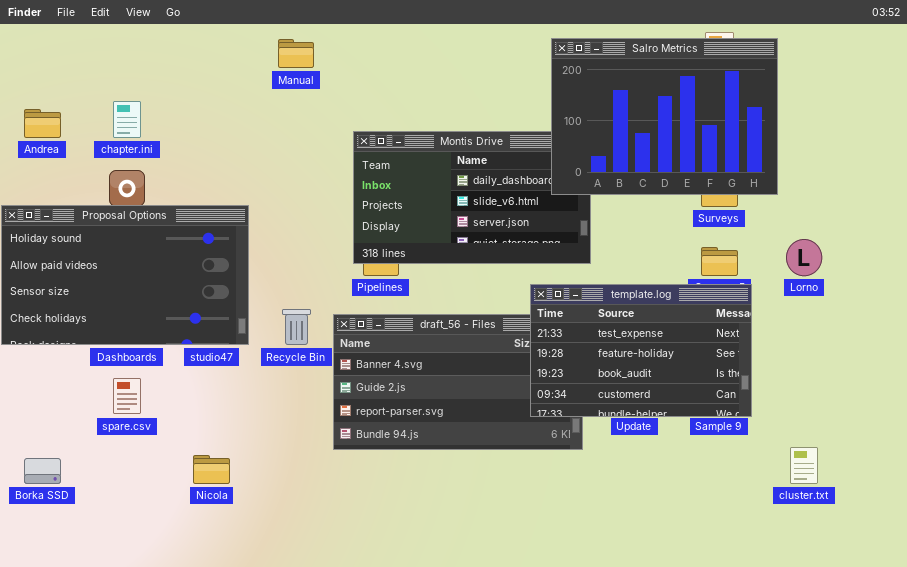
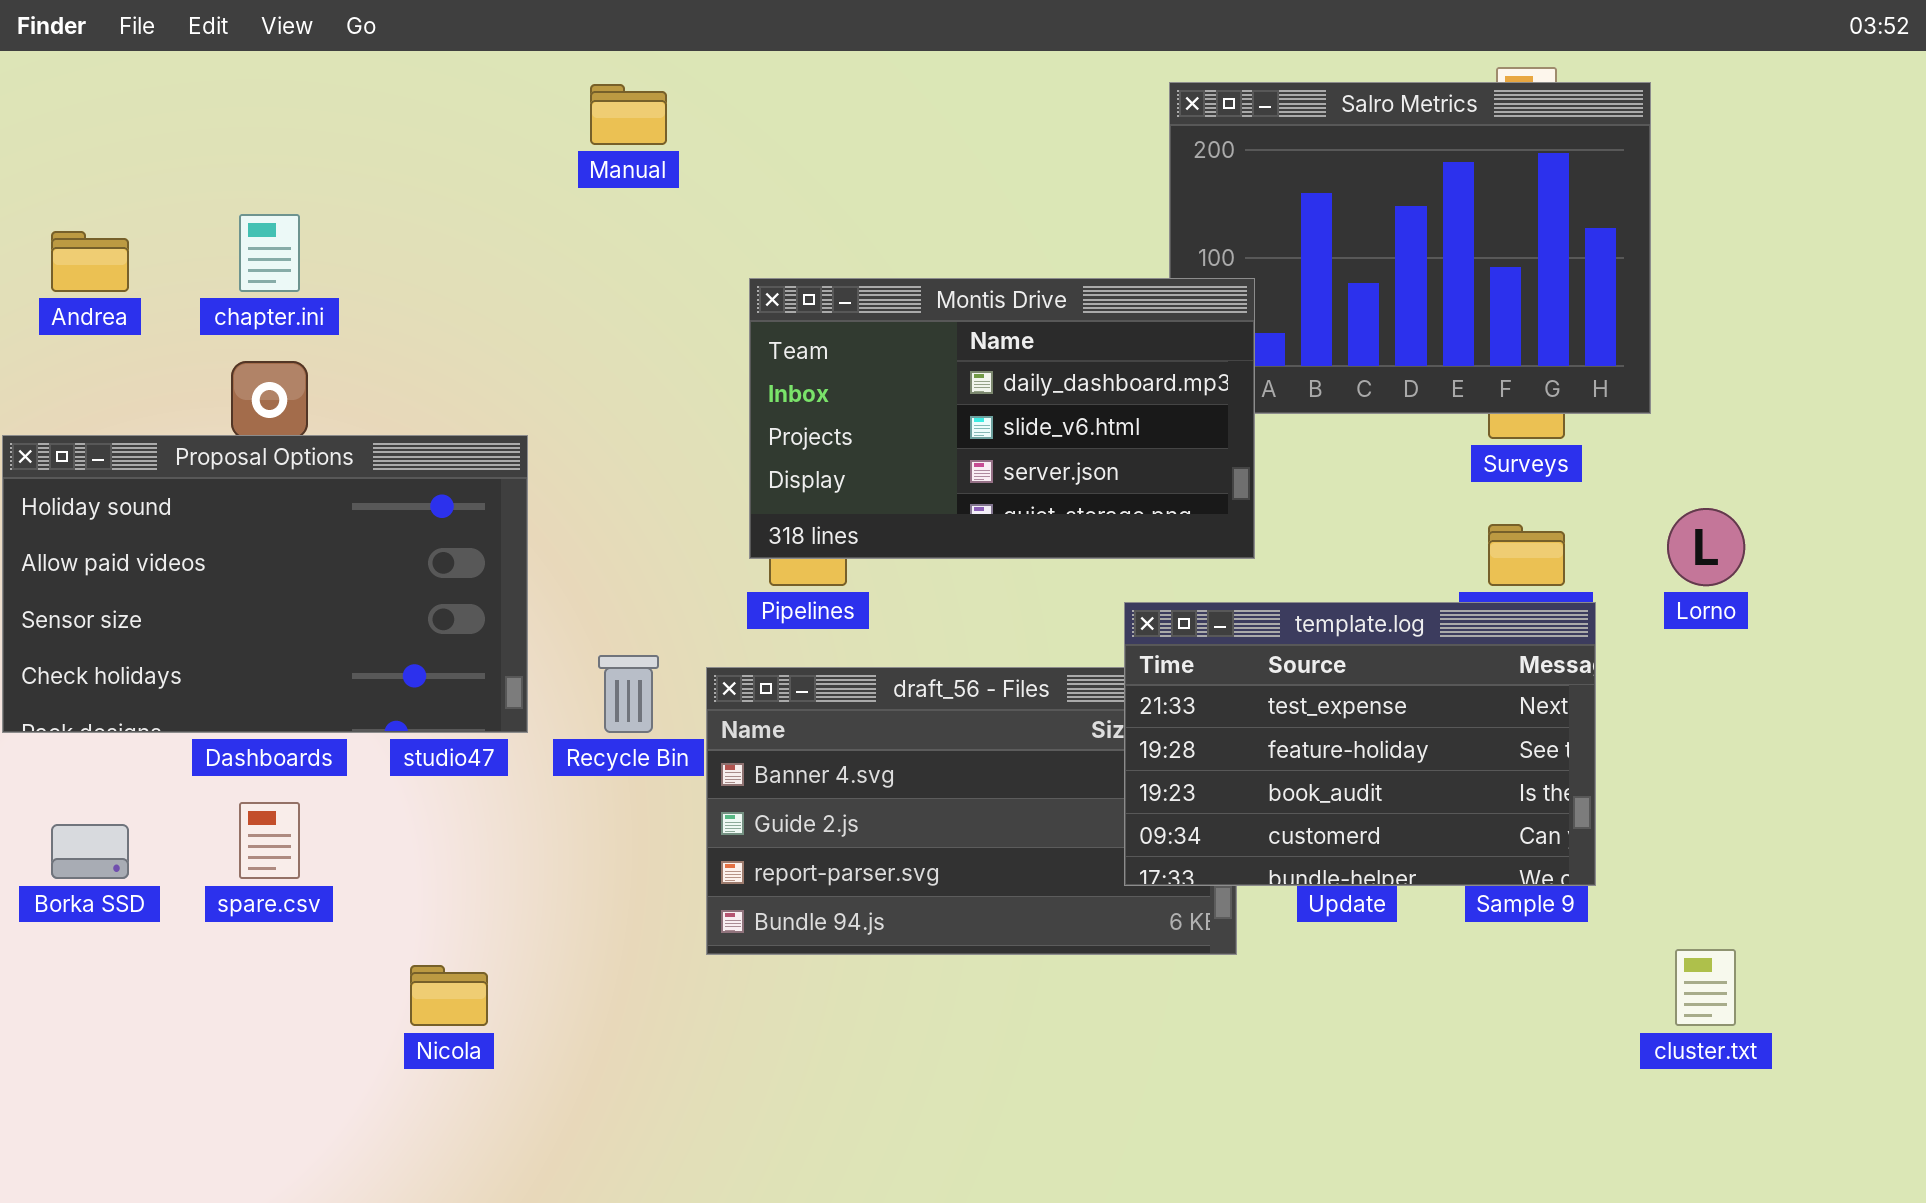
Montis Drive: [353,131,591,264] -> [749,278,1255,559], raised
Borka SSD: [24,458,61,484] -> [51,824,129,879], moved

